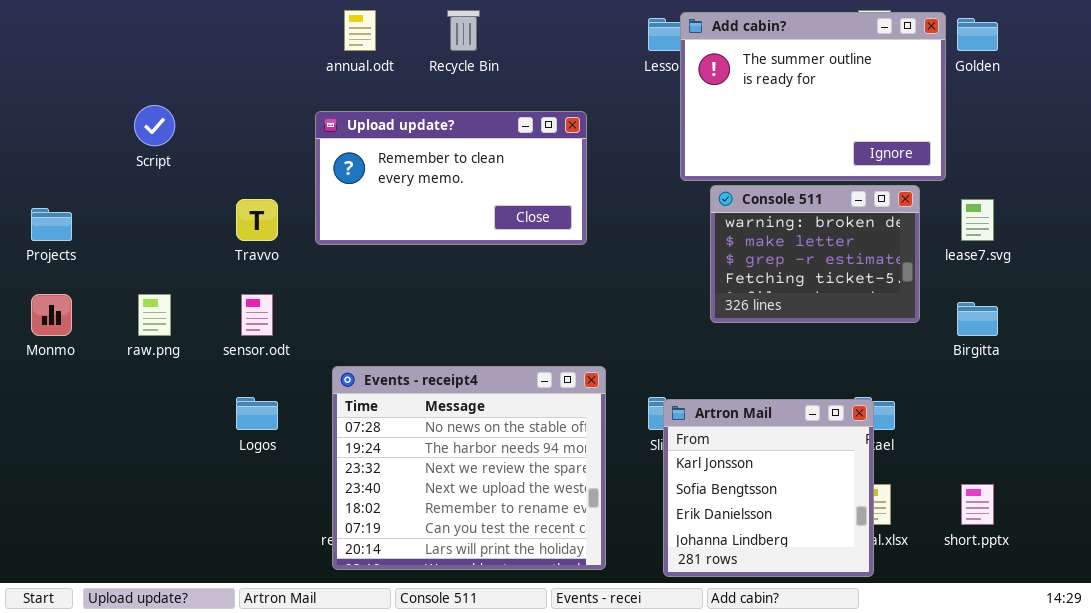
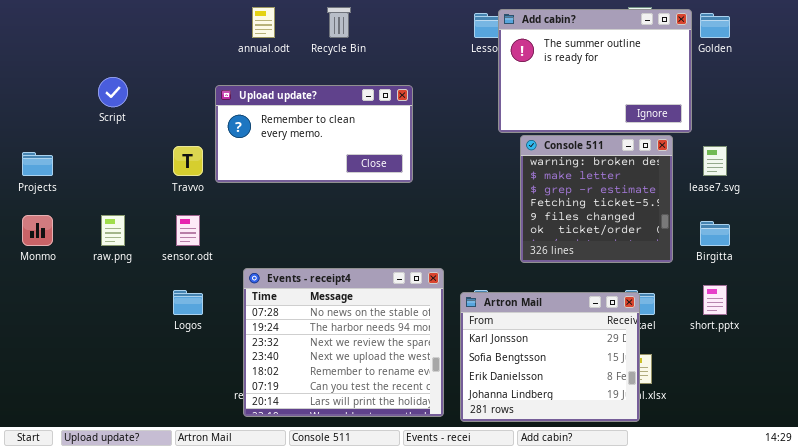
Upload update?: [315,111,587,245] -> [215,85,413,183], moved
Console 511: [710,185,920,323] -> [520,135,673,263], resized
Artron Mail: [663,399,874,577] -> [460,292,640,422], resized
short.pptx: [961,484,994,525] -> [703,285,727,315], moved

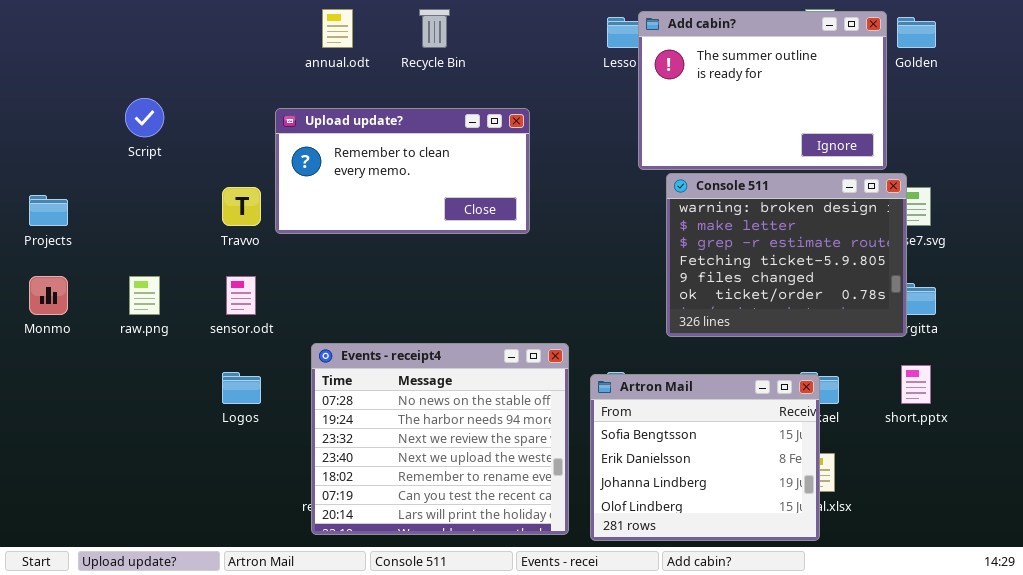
Console 511: [520,135,673,263] -> [666,173,907,337], resized
Artron Mail: [460,292,640,422] -> [590,374,820,541], scrolled down 1 row

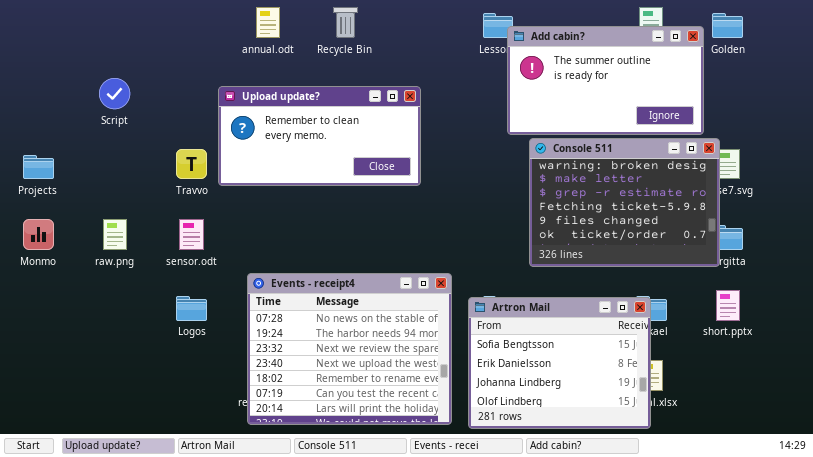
Add cabin?: [638,11,887,170] -> [507,26,704,135], resized

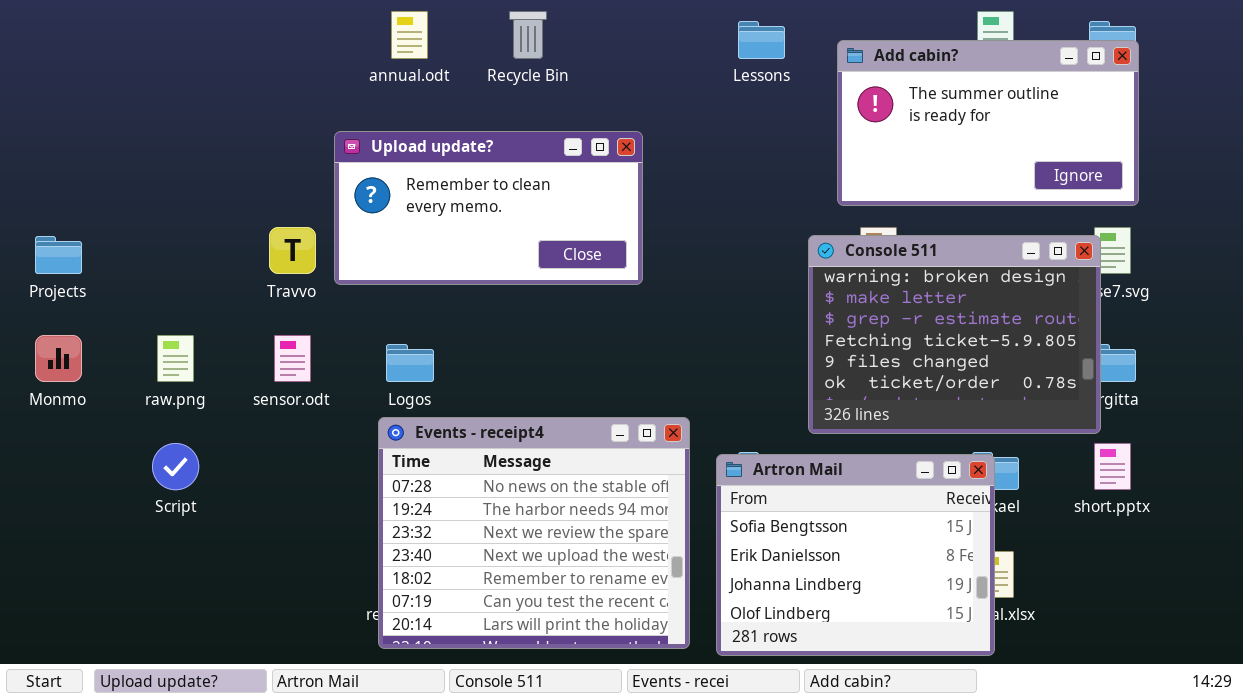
Add cabin?: [507,26,704,135] -> [837,40,1139,206], moved
Script: [99,78,130,109] -> [152,443,199,490], moved
Console 511: [529,138,720,267] -> [808,235,1101,434], moved
Logos: [176,296,207,321] -> [386,344,434,382], moved

